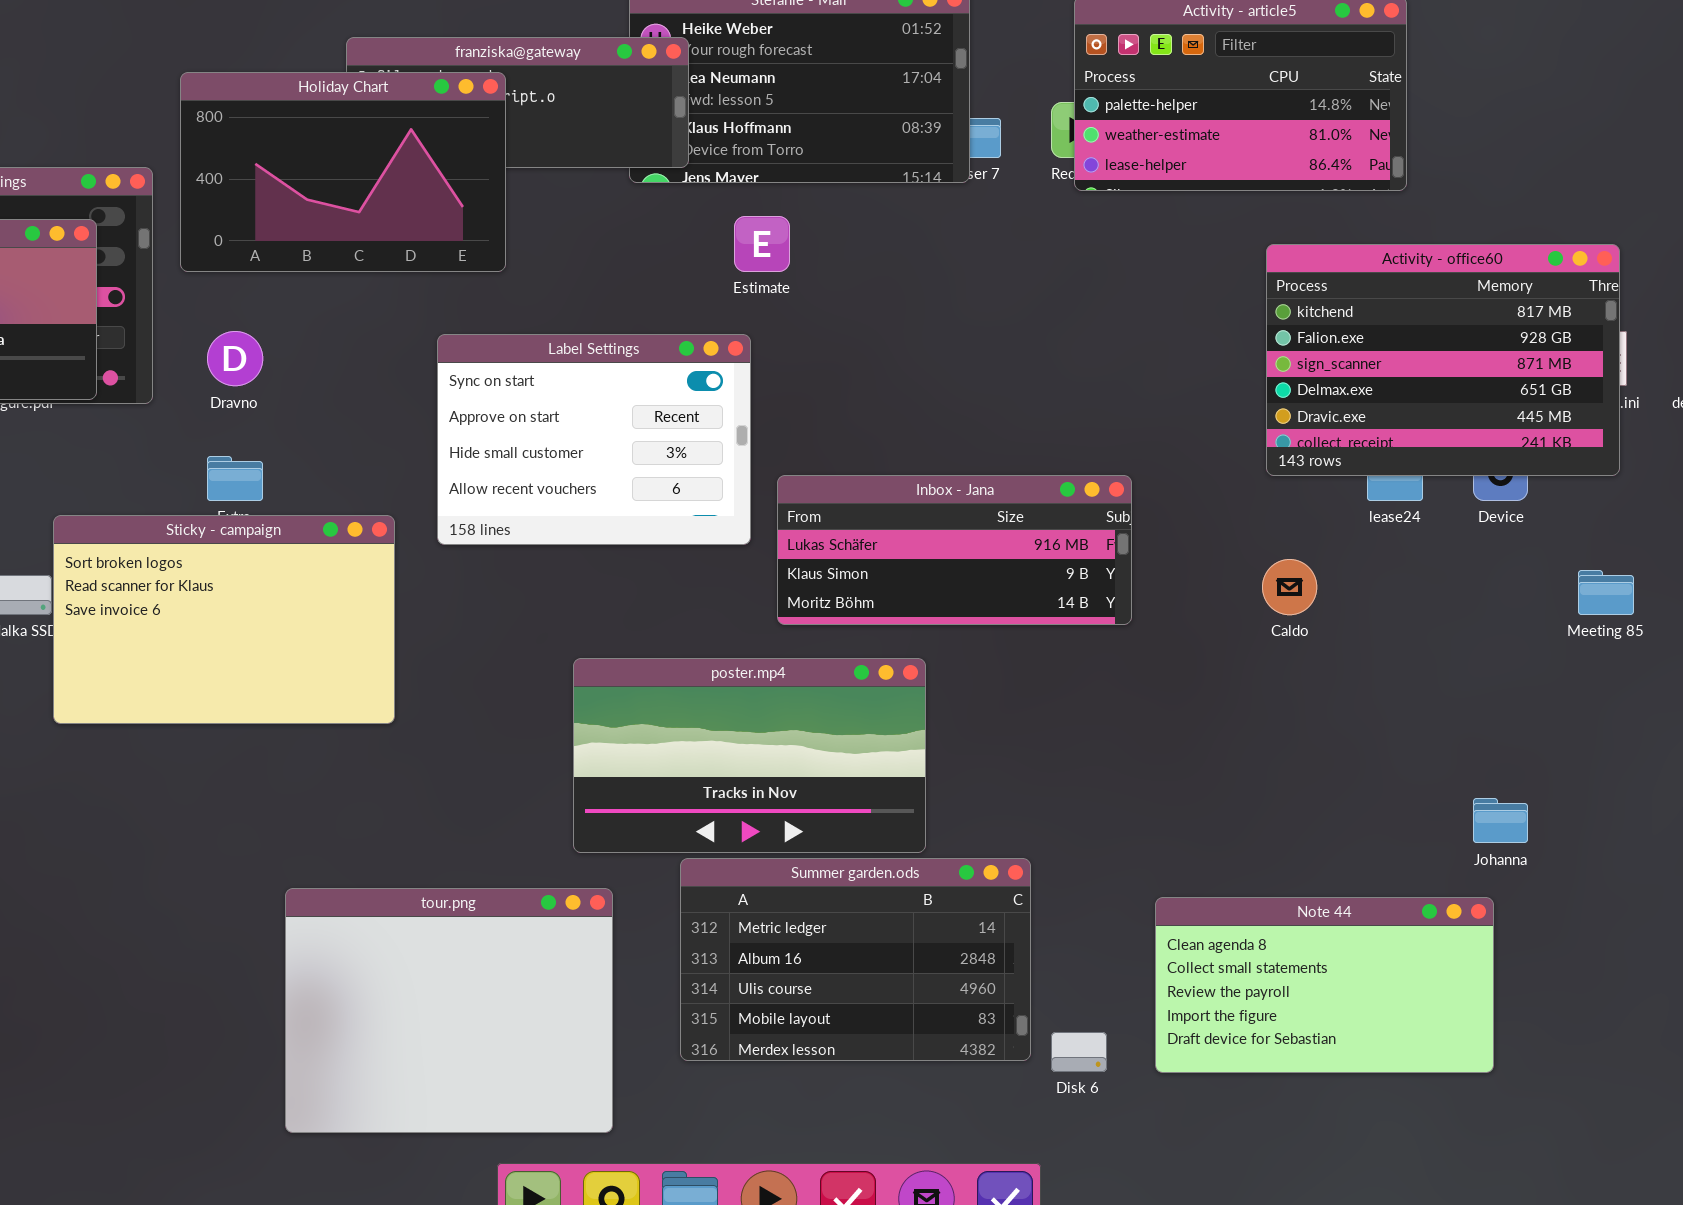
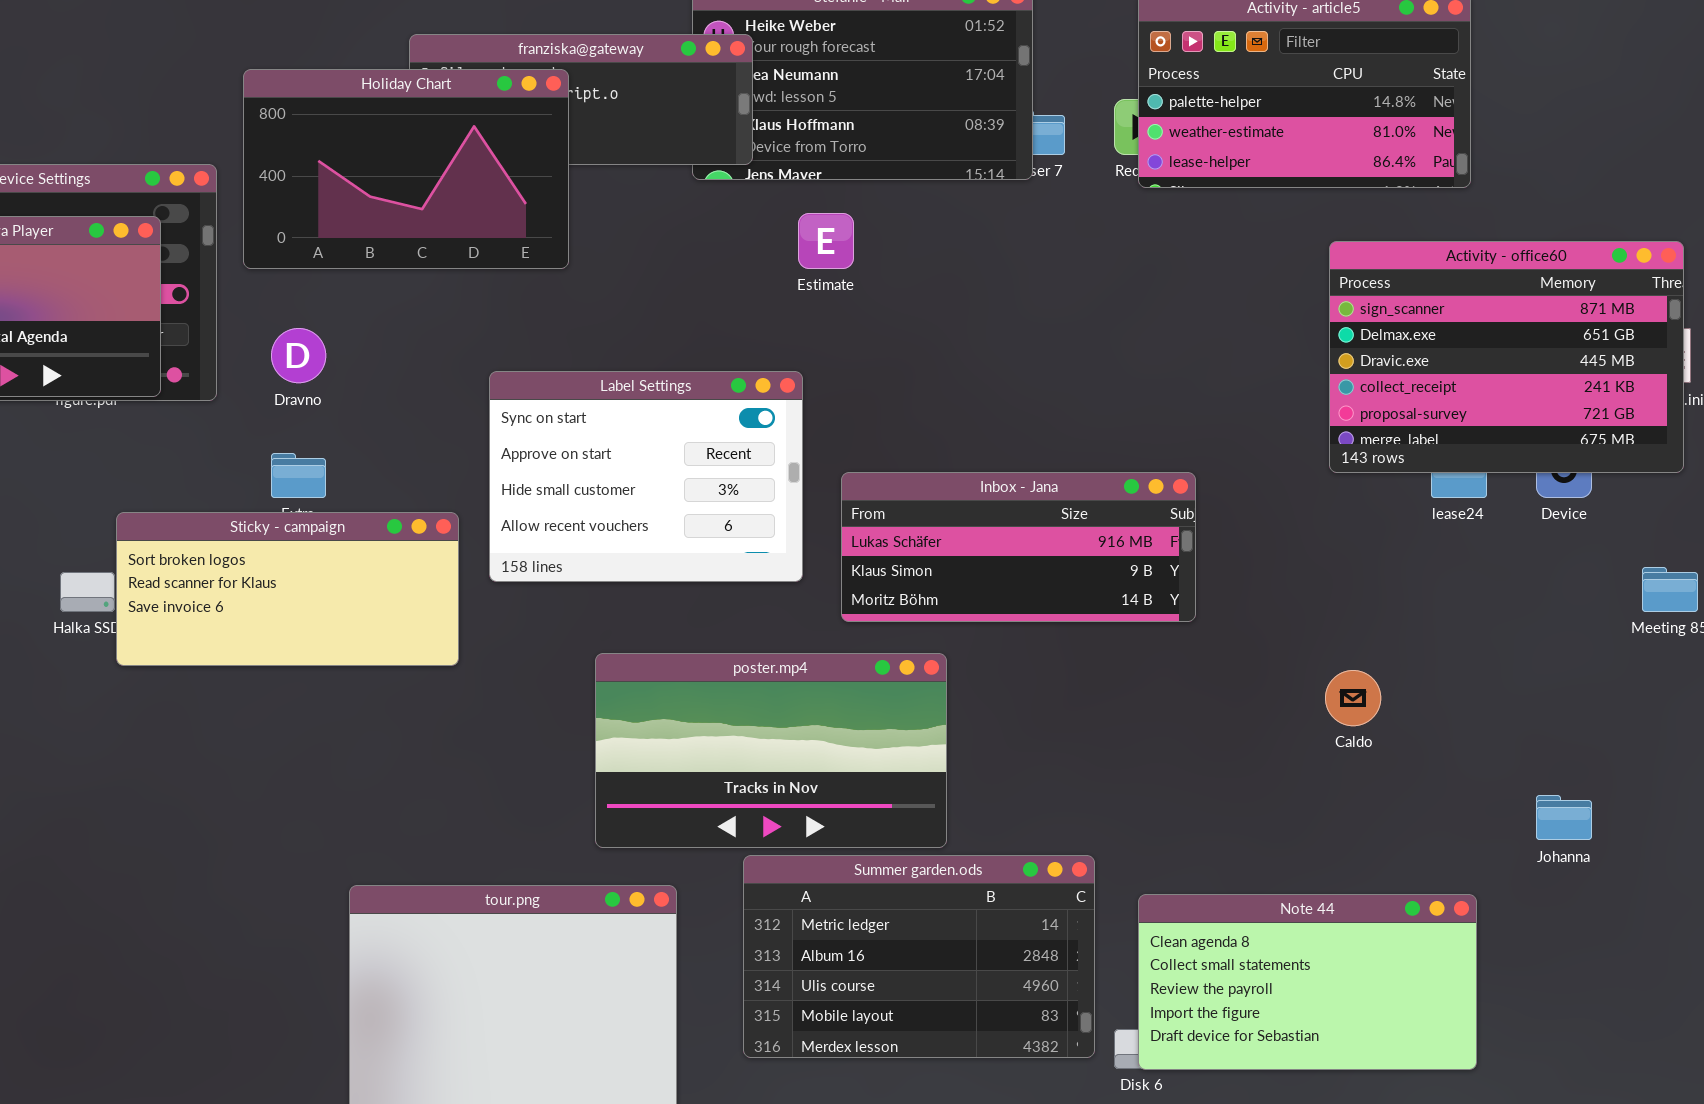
Activity - office60: [1266,244,1620,476] -> [1329,241,1684,473], scrolled down 2 rows
Label Settings: [437,334,751,545] -> [489,371,803,582], moved
Sticky - campaign: [53,515,395,724] -> [116,512,459,666], resized
Caldo: [1262,559,1317,615] -> [1325,670,1381,726], moved
poster.mp4: [573,658,926,853] -> [595,653,947,848], moved
Note 44: [1155,897,1494,1073] -> [1138,894,1477,1070], moved

